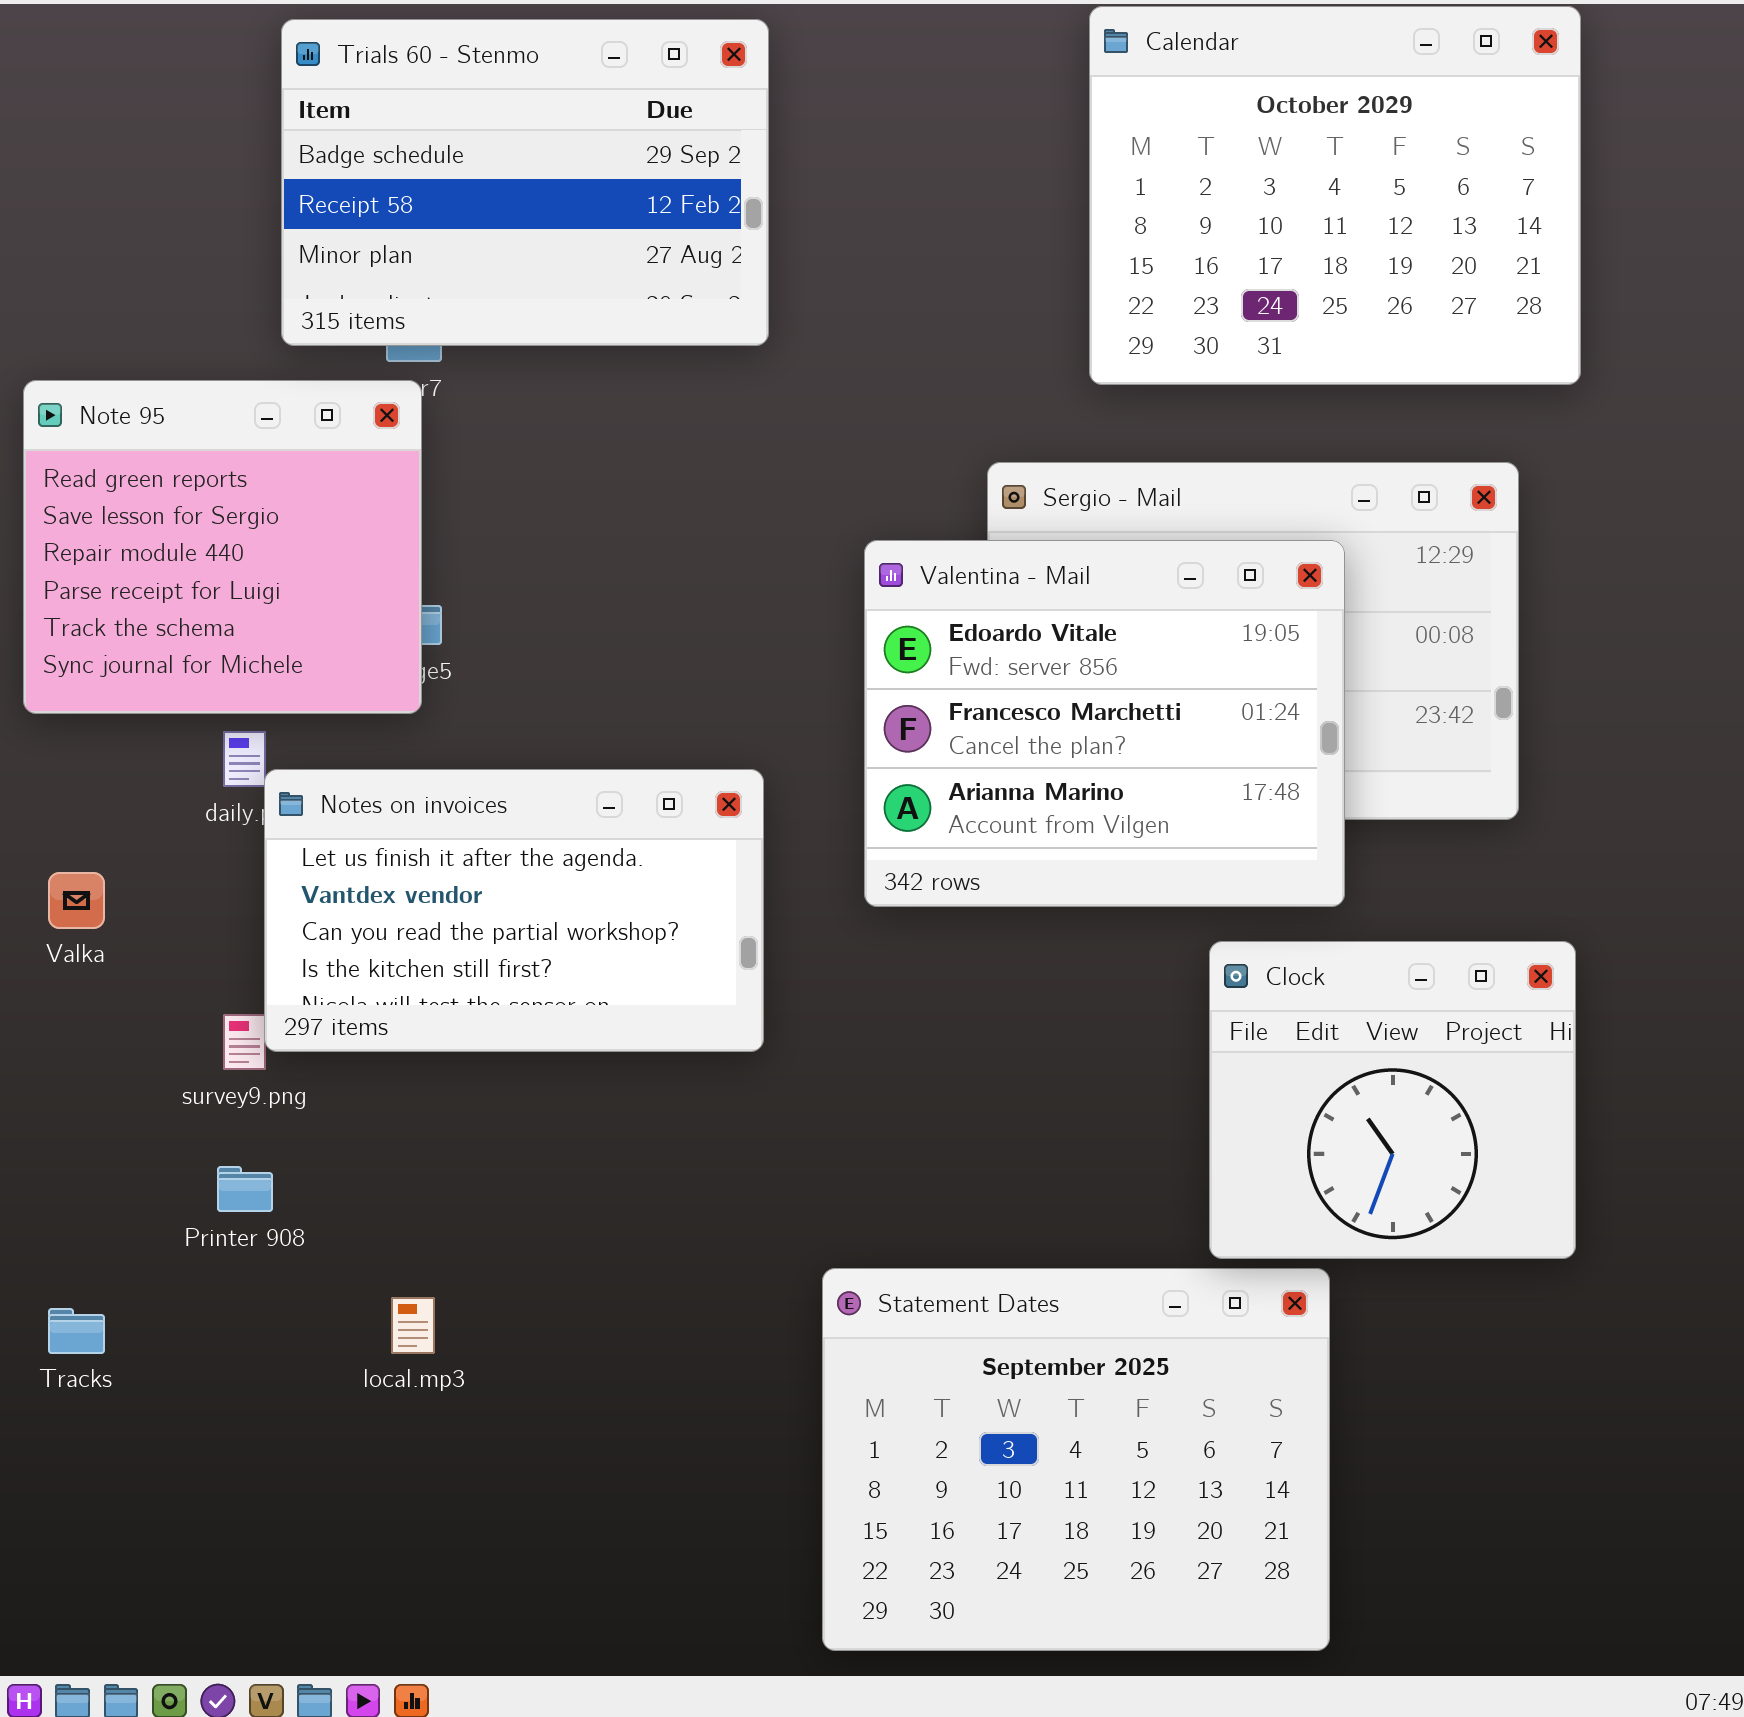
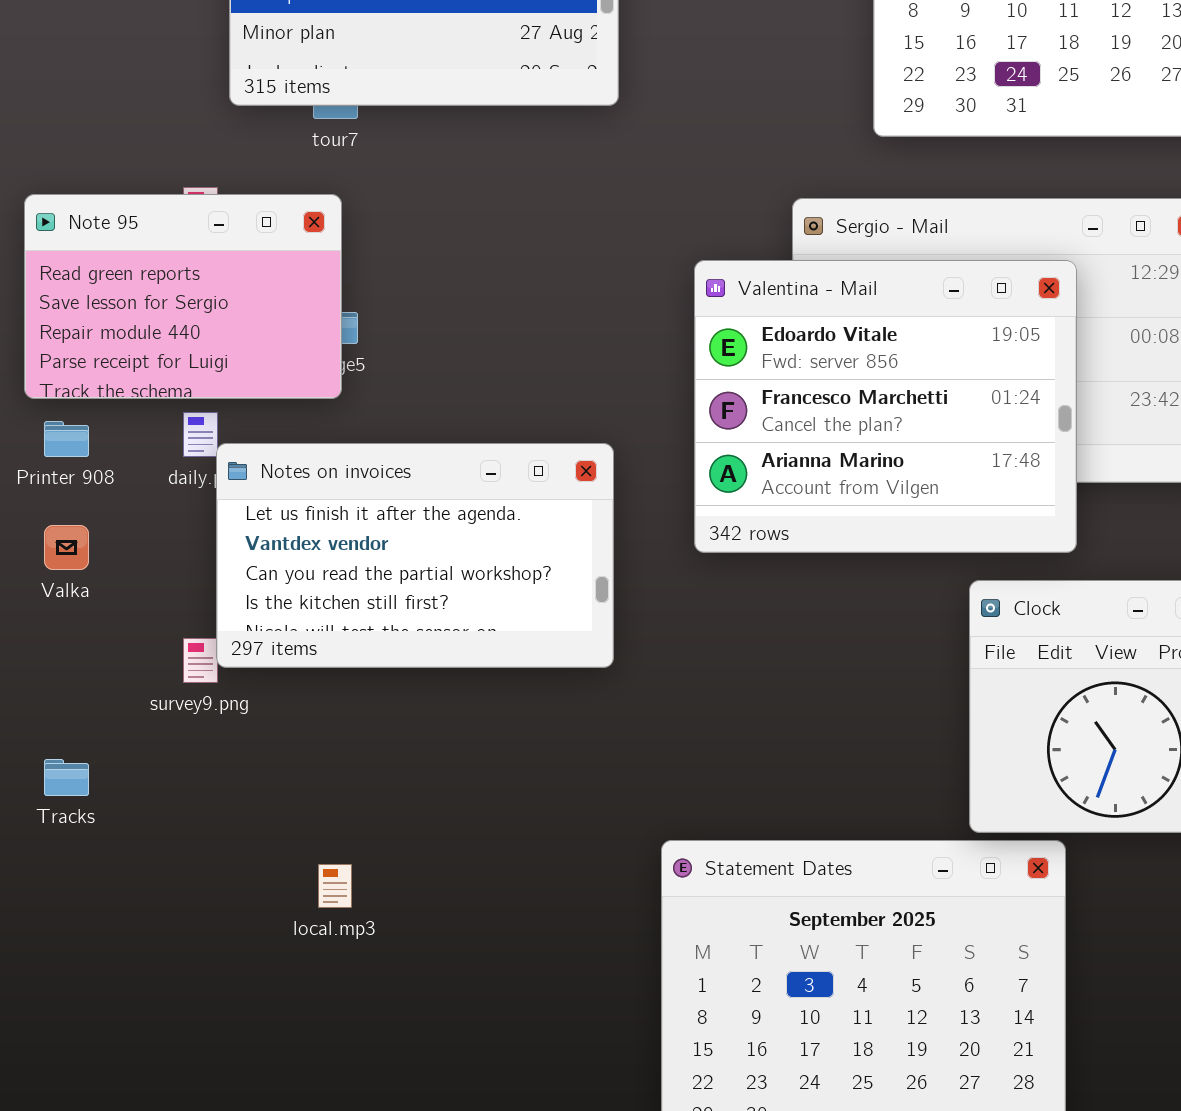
Note 95: [23,380,422,714] -> [24,194,342,399], resized
Printer 908: [217,1166,273,1212] -> [44,421,89,457], moved
Tracks: [48,1308,105,1354] -> [44,759,89,796], moved

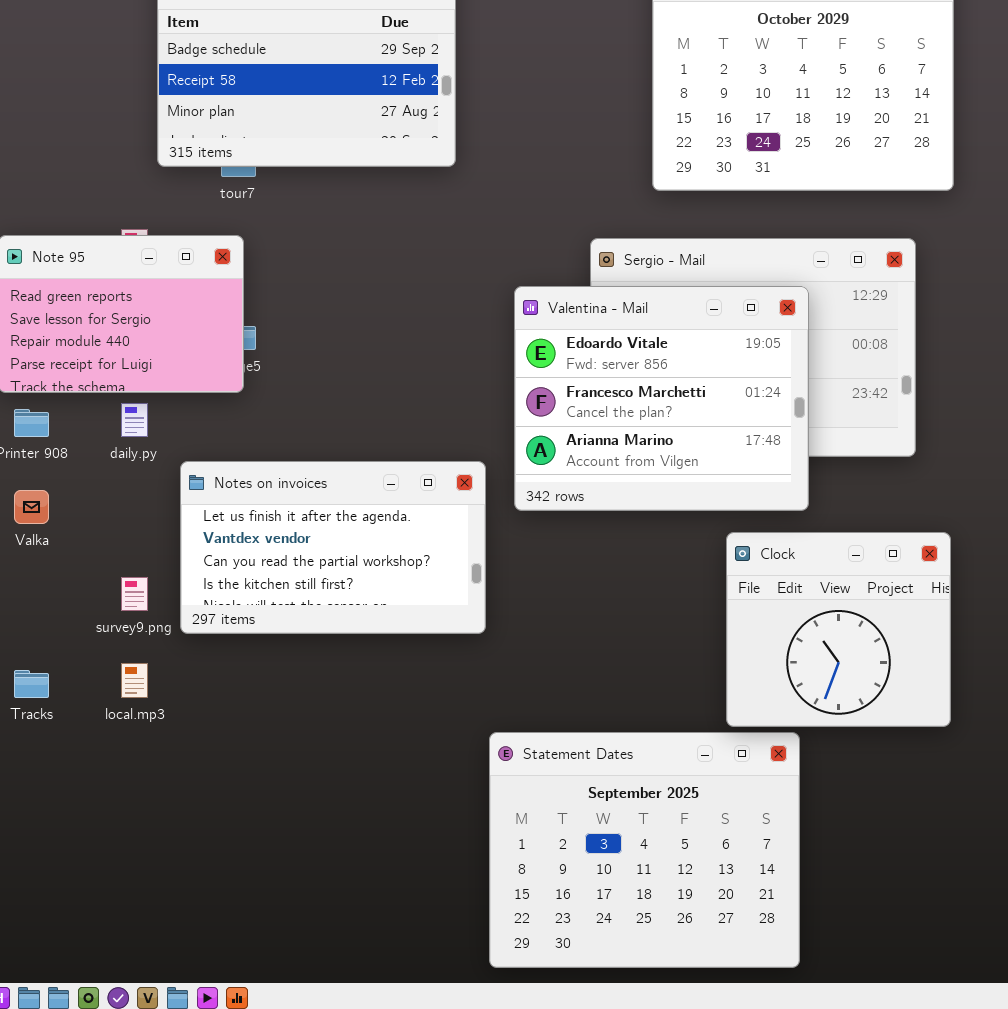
Notes on invoices: [216,443,614,668] -> [180,461,486,634], moved
local.mp3: [318,864,352,908] -> [121,663,148,698], moved

